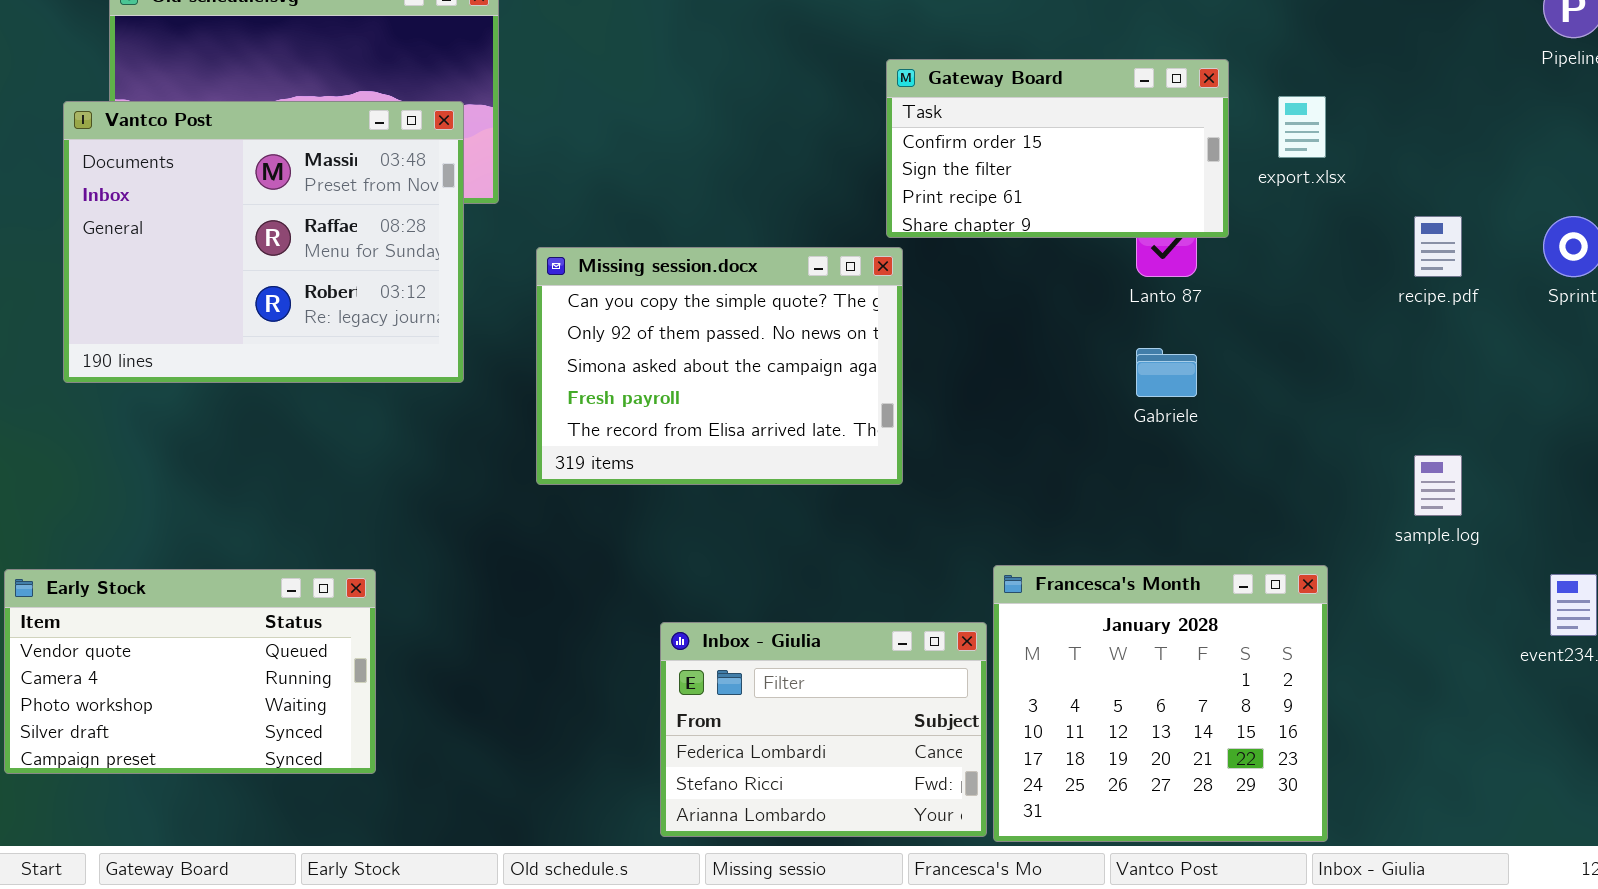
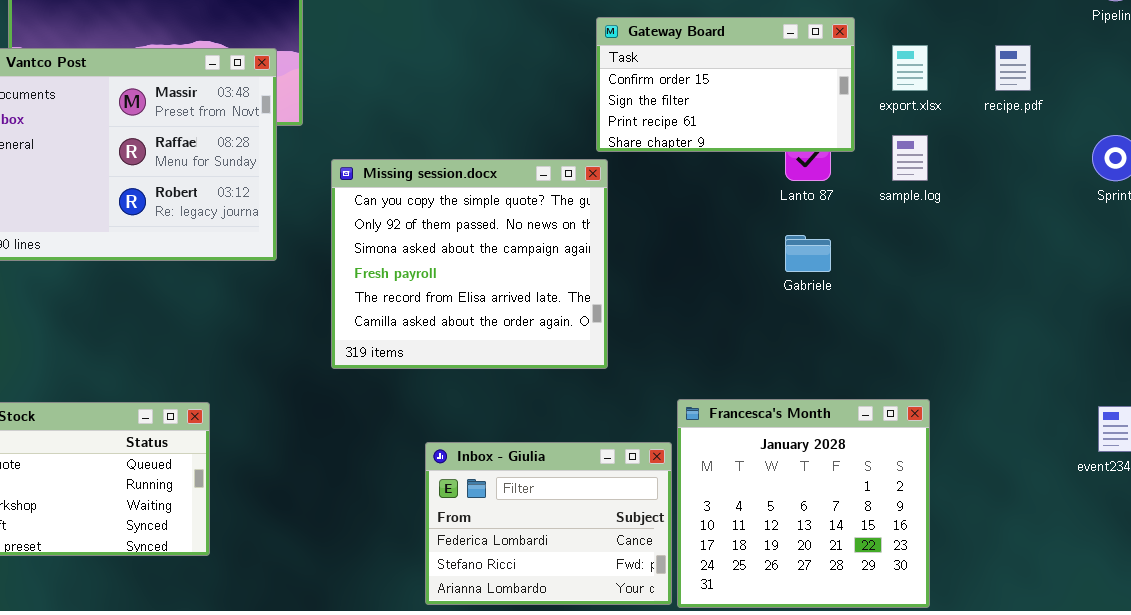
recipe.pdf: [1414,216,1462,277] -> [995,45,1031,91], moved
Missing session.docx: [536,247,903,485] -> [331,159,608,369], resized
sample.log: [1414,455,1462,516] -> [892,135,928,181], moved

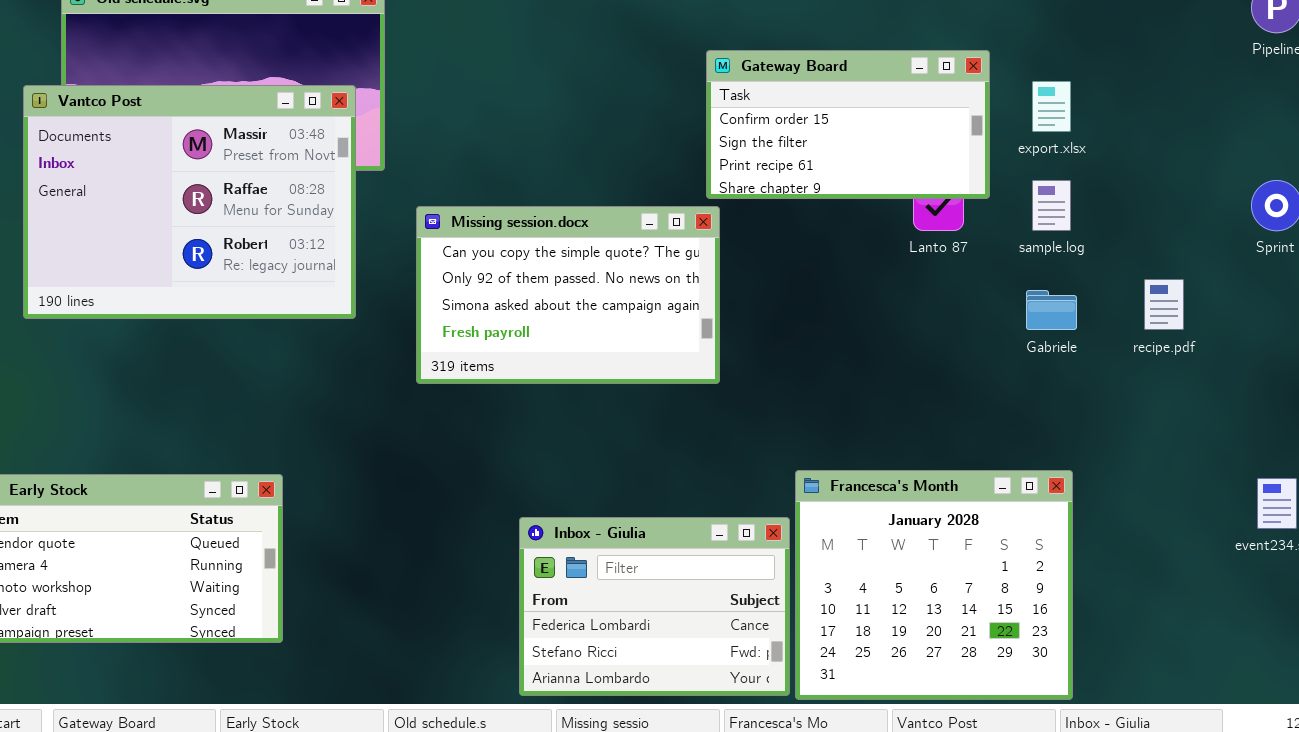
recipe.pdf: [995,45,1031,91] -> [1144,279,1184,330], moved
Missing session.docx: [331,159,608,369] -> [416,206,720,384], resized
Gabriele: [785,235,831,272] -> [1026,290,1077,330], moved

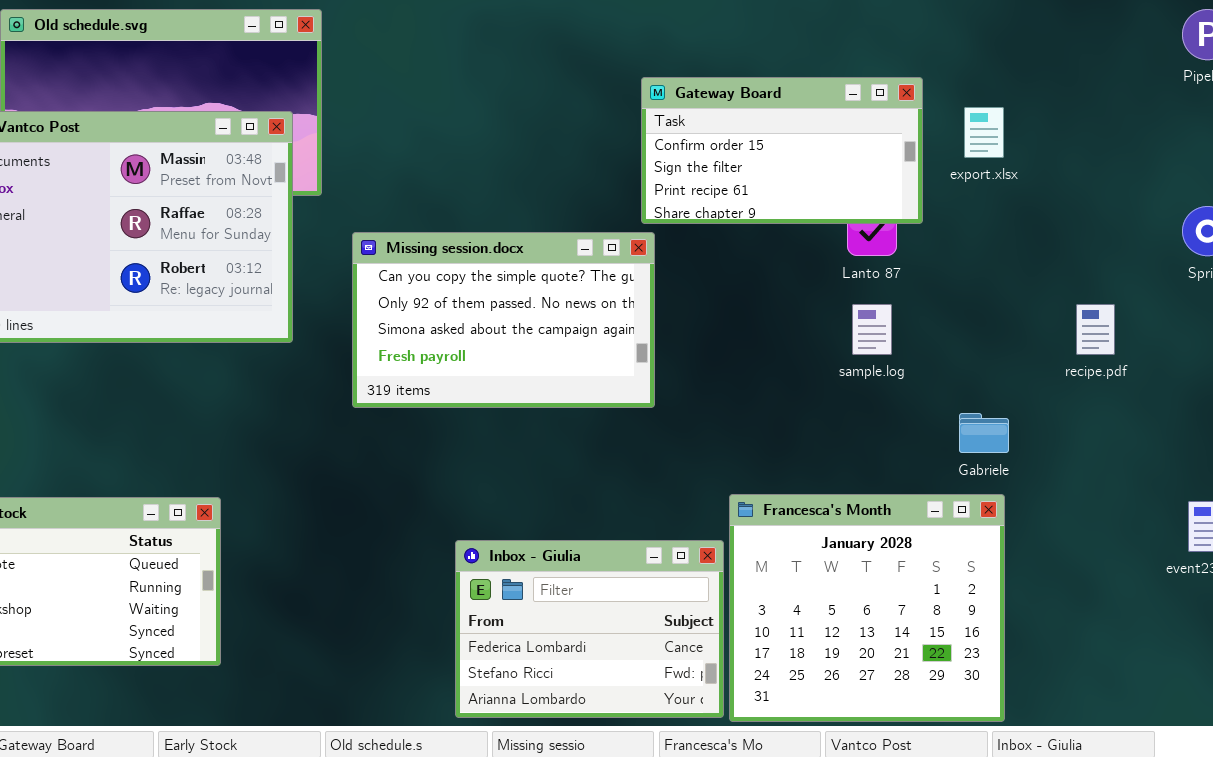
sample.log: [1032,180,1071,231] -> [852,304,892,355], moved
Gabriele: [1026,290,1077,330] -> [959,413,1009,453], moved

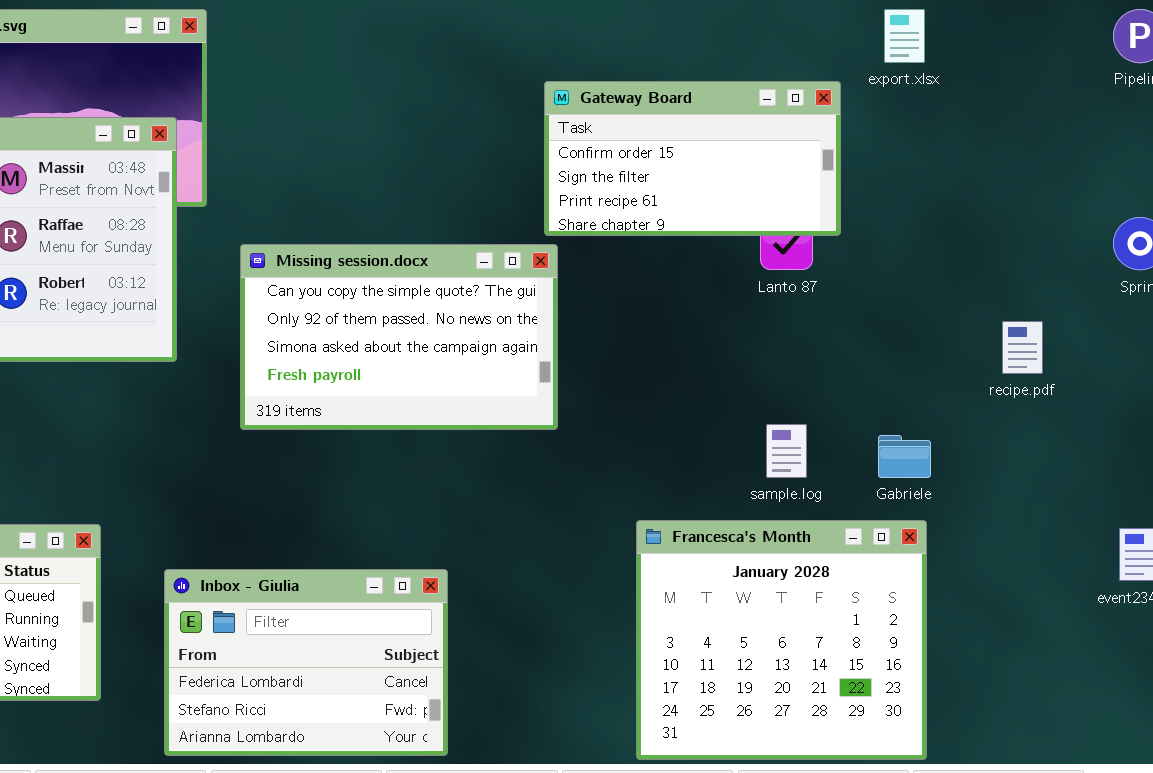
export.xlsx: [964,107,1004,158] -> [884,9,925,63], moved
sample.log: [852,304,892,355] -> [766,424,807,478], moved
Inbox - Giulia: [455,540,724,718] -> [164,569,448,756], moved

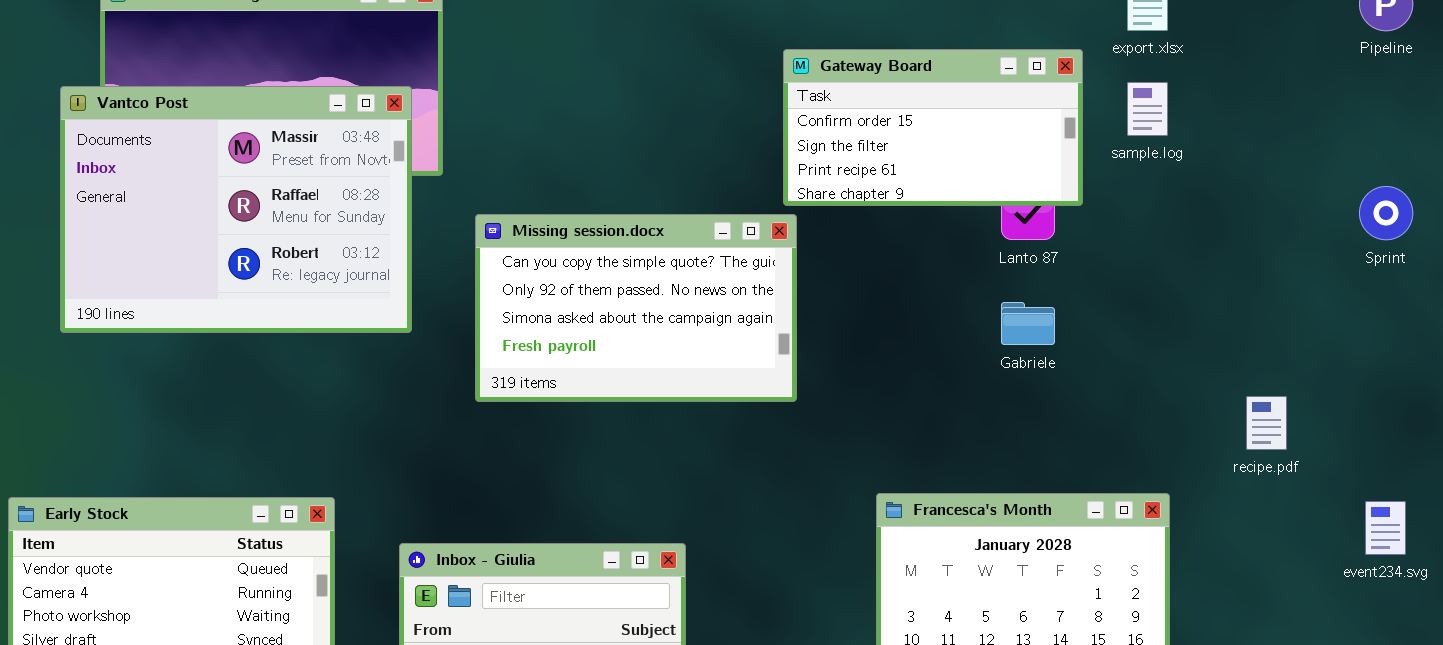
recipe.pdf: [1002,321,1043,374] -> [1246,396,1287,450], moved
sample.log: [766,424,807,478] -> [1127,82,1168,136], moved
Gabriele: [878,435,931,478] -> [1001,302,1055,345], moved

